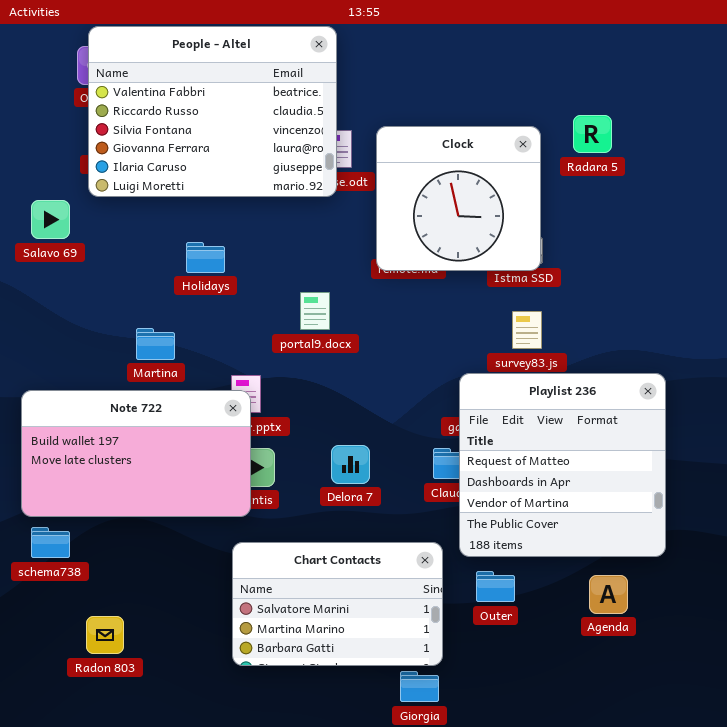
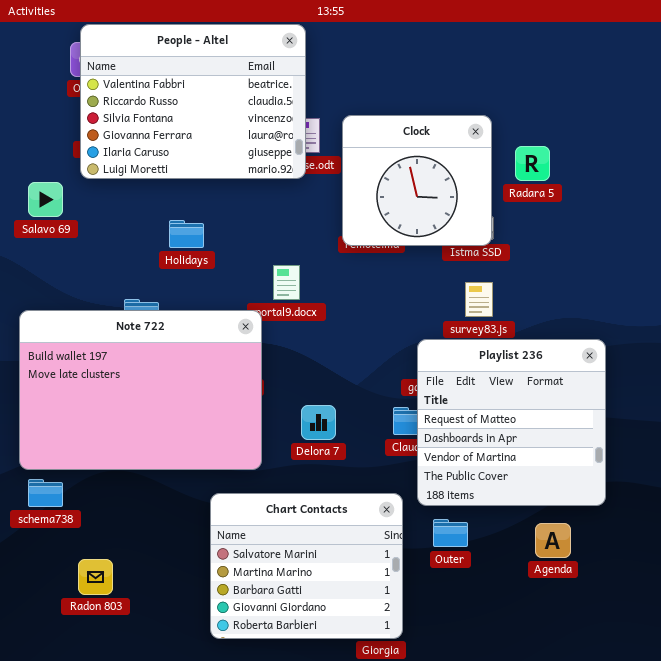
Radara 5: [573,115,612,153] -> [515,146,550,181], moved
Note 722: [21,390,251,517] -> [19,310,262,470], resized
Chart Contacts: [232,542,443,666] -> [210,493,403,639], resized

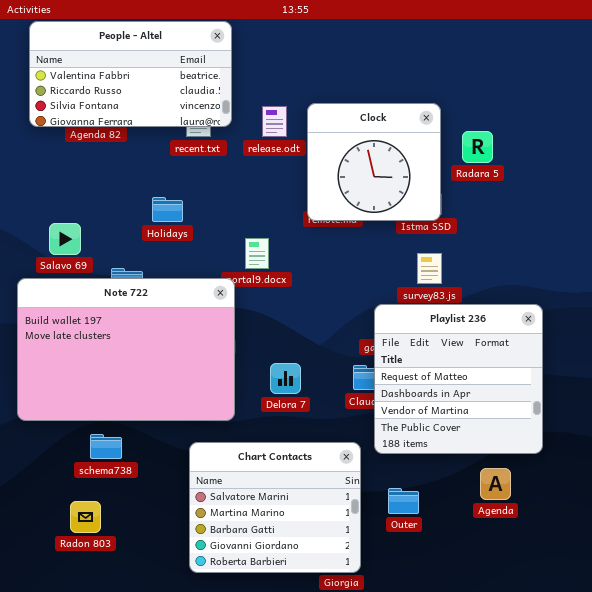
People - Altel: [80,24,306,179] -> [29,21,232,127], moved, resized
Salavo 69: [28,182,63,217] -> [49,223,81,255], moved
schema738: [28,479,63,507] -> [90,434,122,459], moved
Outer: [433,519,468,547] -> [388,488,419,514], moved

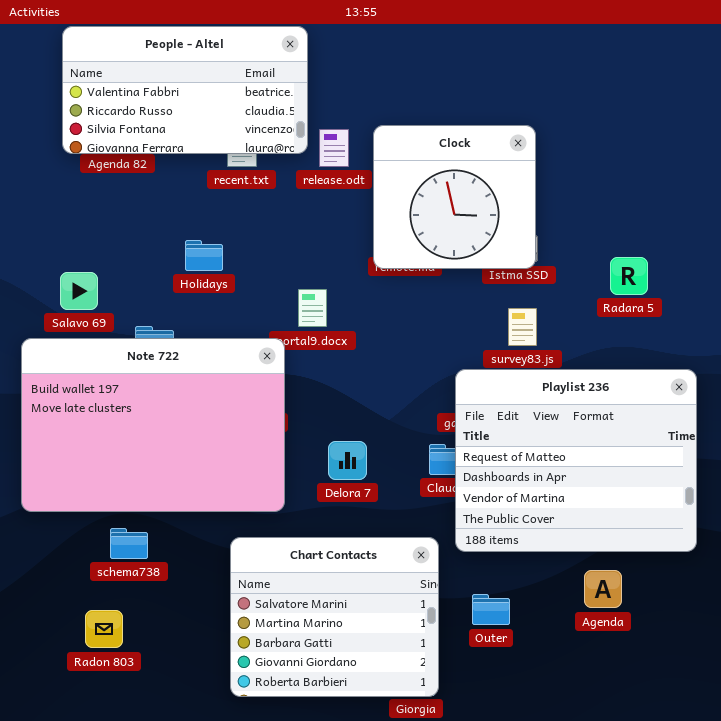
People - Altel: [29,21,232,127] -> [62,26,308,154], moved
Radara 5: [462,131,493,163] -> [610,257,648,295], moved
Playlist 236: [374,304,543,454] -> [455,369,697,552], resized

